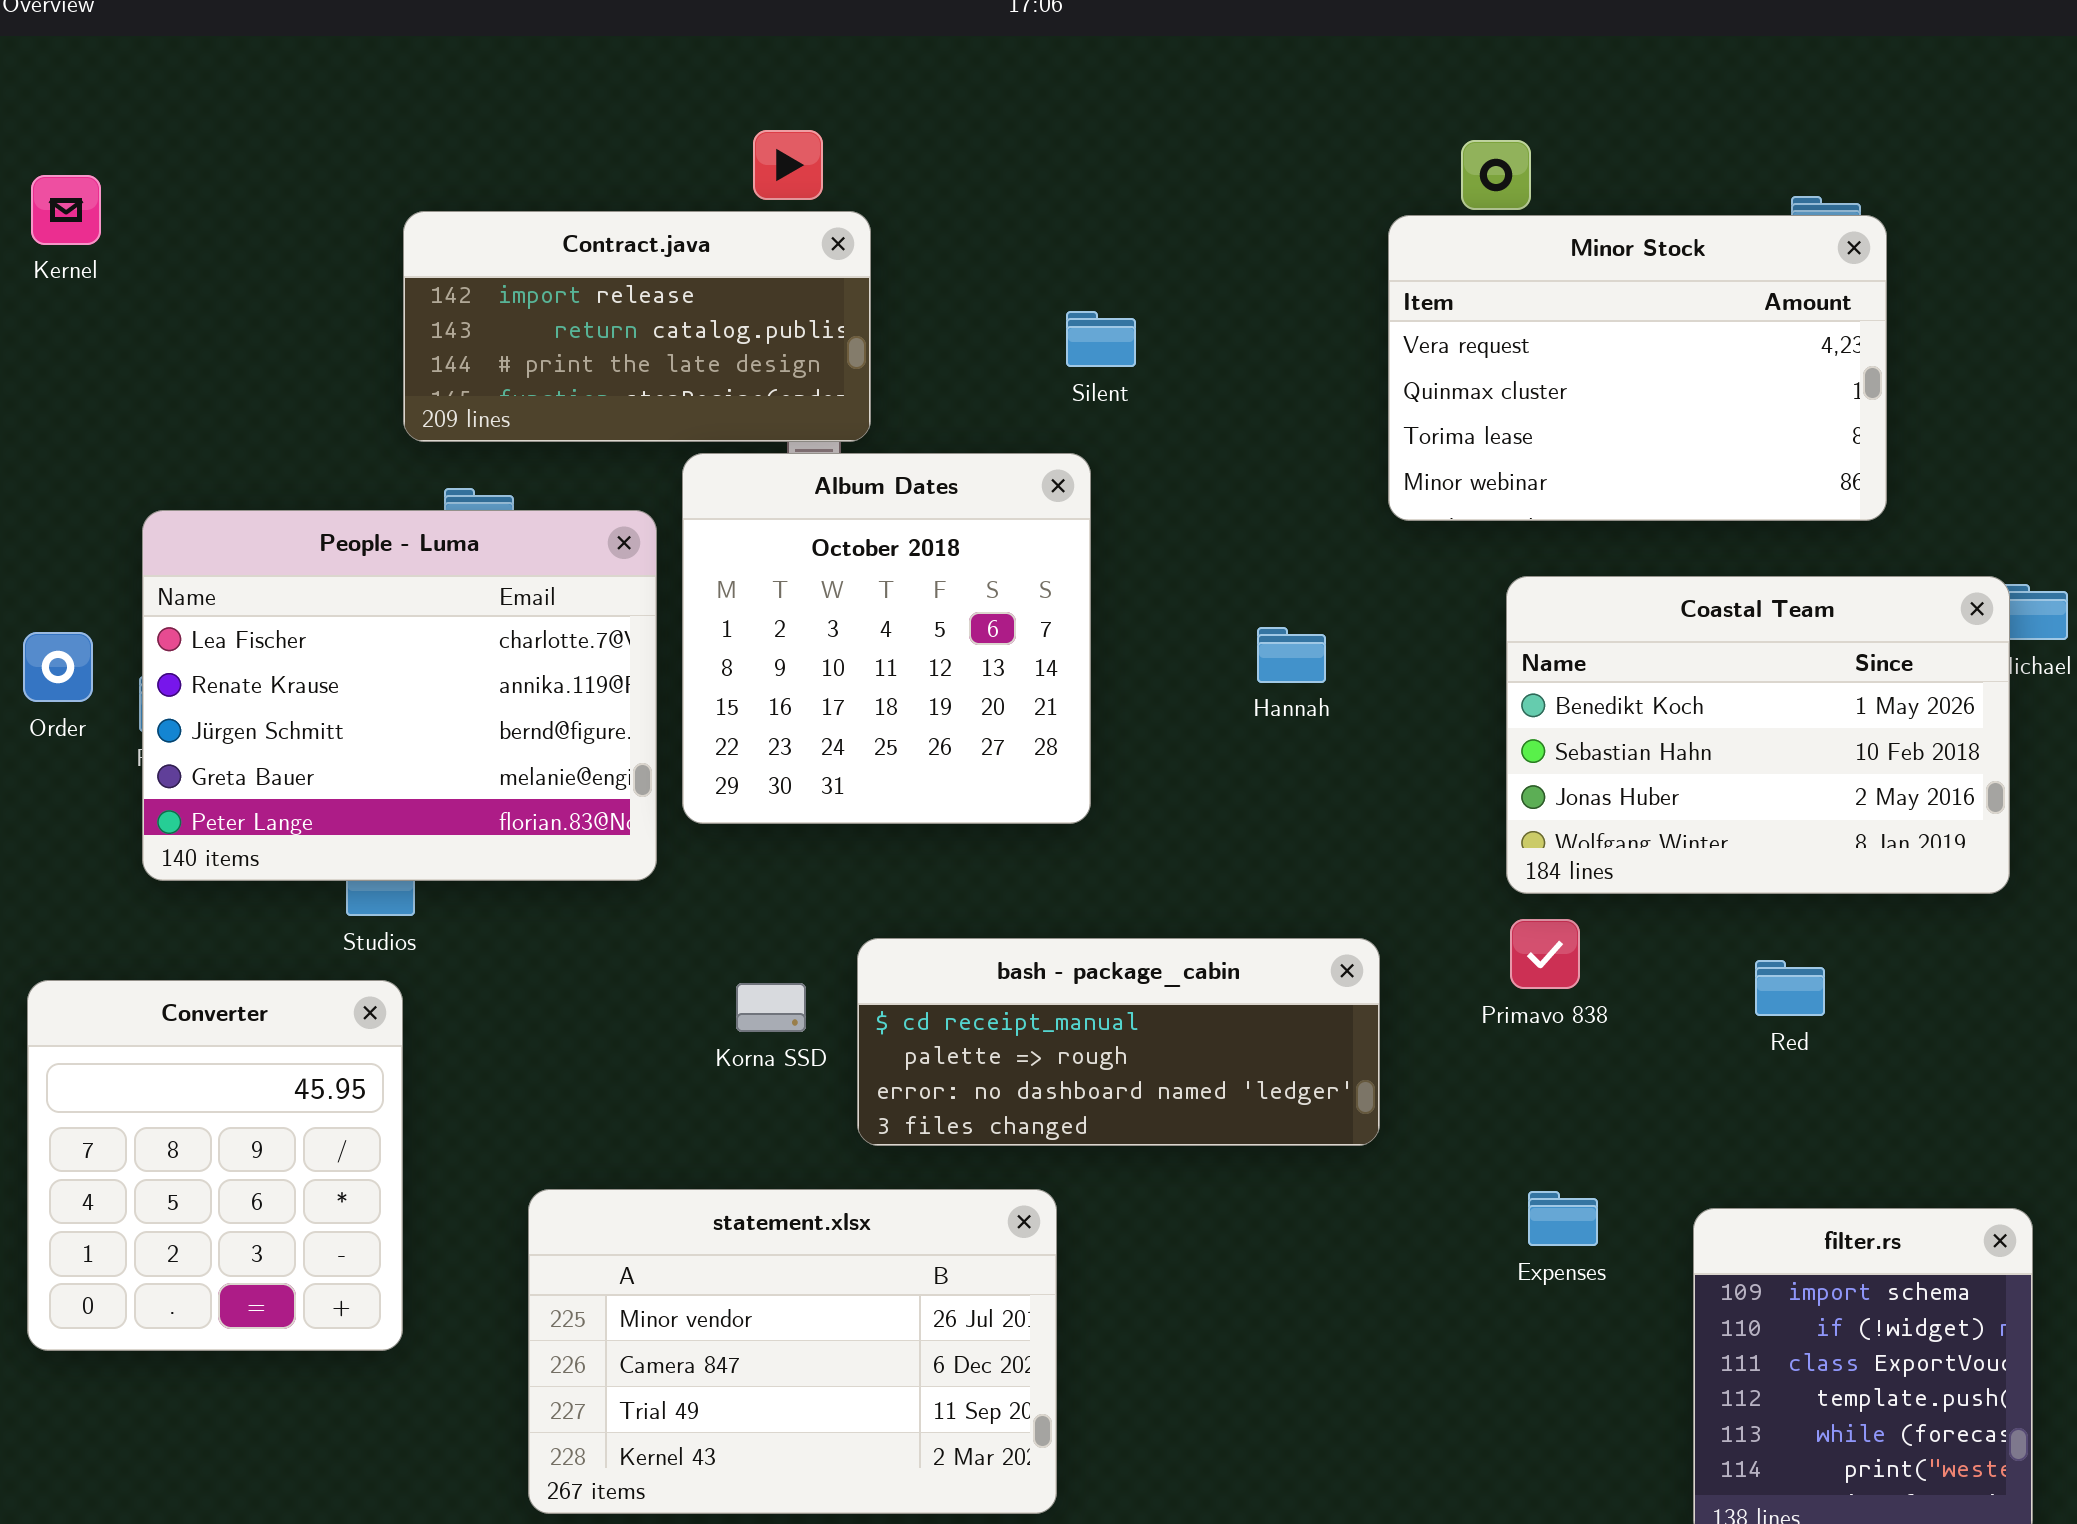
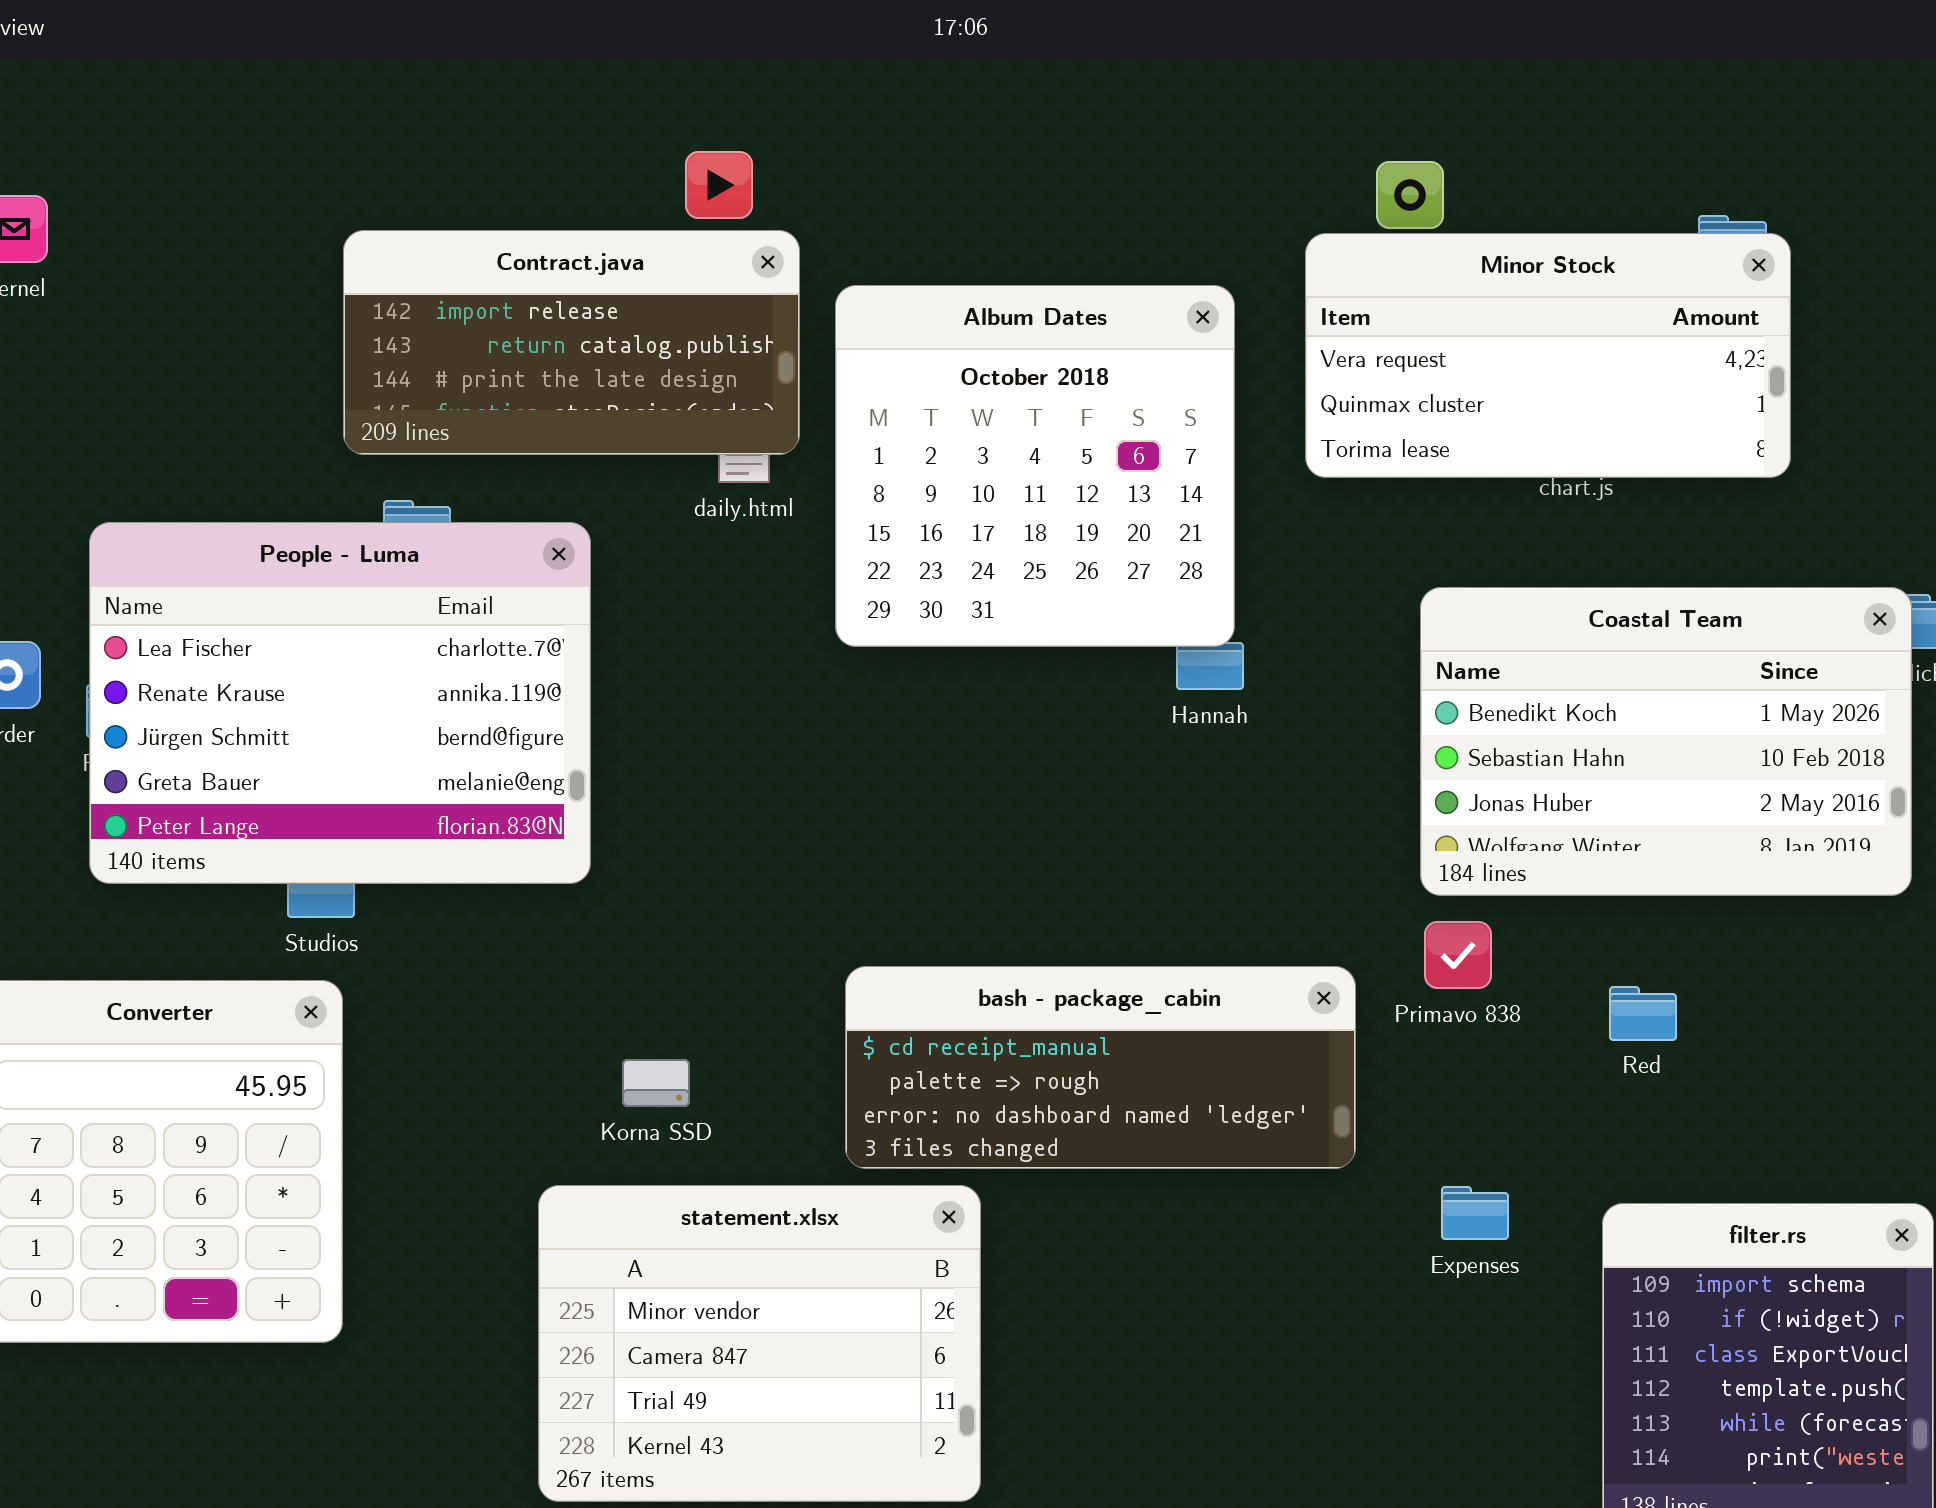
Minor Stock: [1388,215,1887,521] -> [1305,233,1791,478], resized
Album Dates: [682,453,1091,824] -> [835,285,1235,647], moved
bash - package_cabin: [857,938,1380,1146] -> [845,966,1356,1169], moved
Red: [1755,960,1825,1016] -> [1609,986,1677,1041], moved
Korna SSD: [736,983,806,1032] -> [622,1059,690,1107], moved
statement.xlsx: [528,1189,1057,1514] -> [538,1185,981,1502], resized

